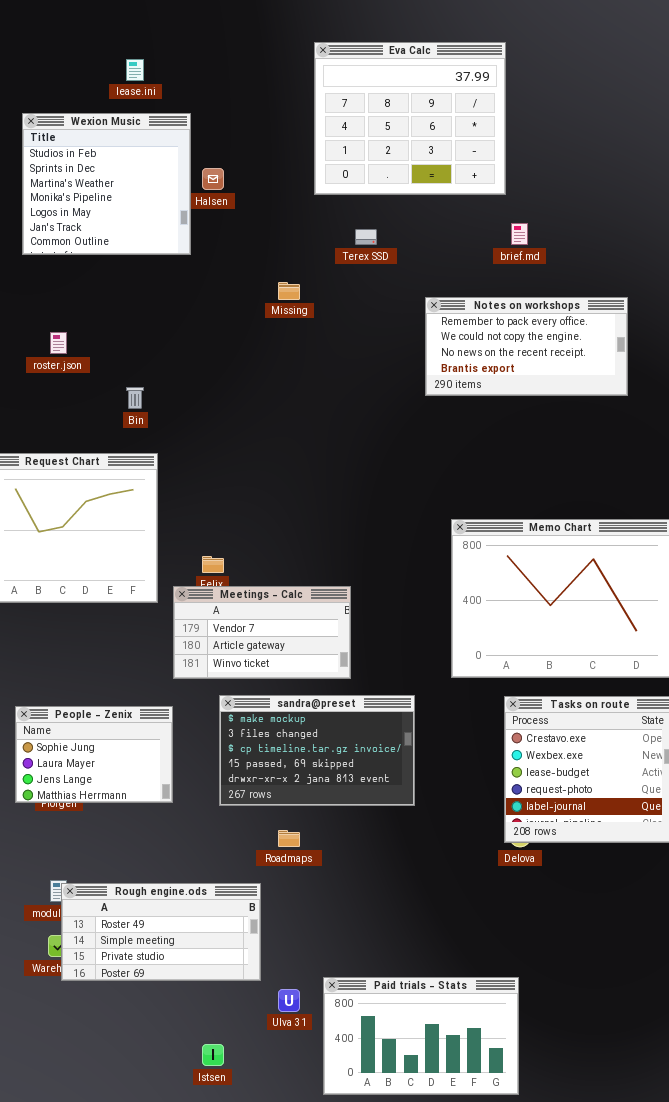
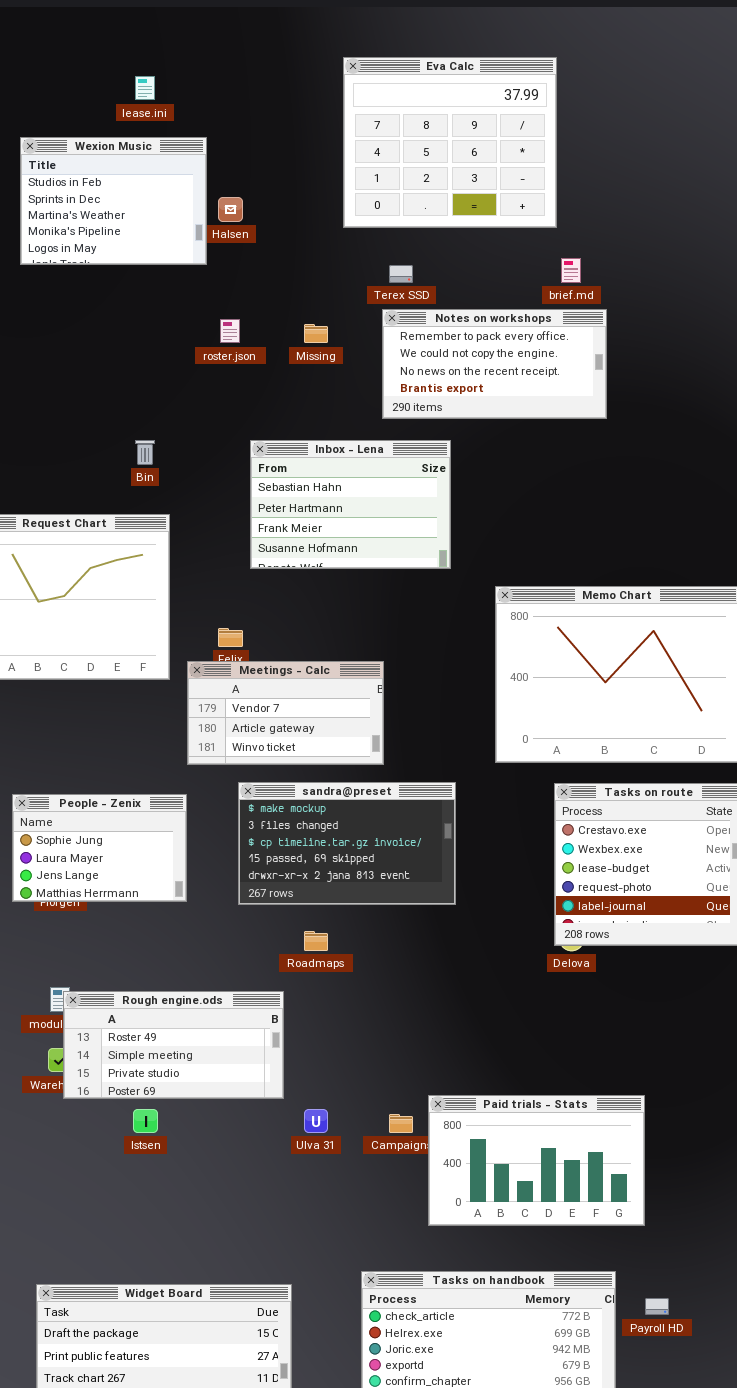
Wexion Music: [22,113,191,255] -> [20,137,207,265], resized
Notes on workshops: [425,297,628,396] -> [382,309,607,419], moved
roster.json: [50,332,67,354] -> [220,319,240,343], moved
Inbox - Lena: none -> [250,440,451,569], opened
Paid trials - Stats: [323,977,519,1095] -> [428,1095,645,1226], moved
Istsen: [202,1044,224,1066] -> [133,1109,158,1133], moved

